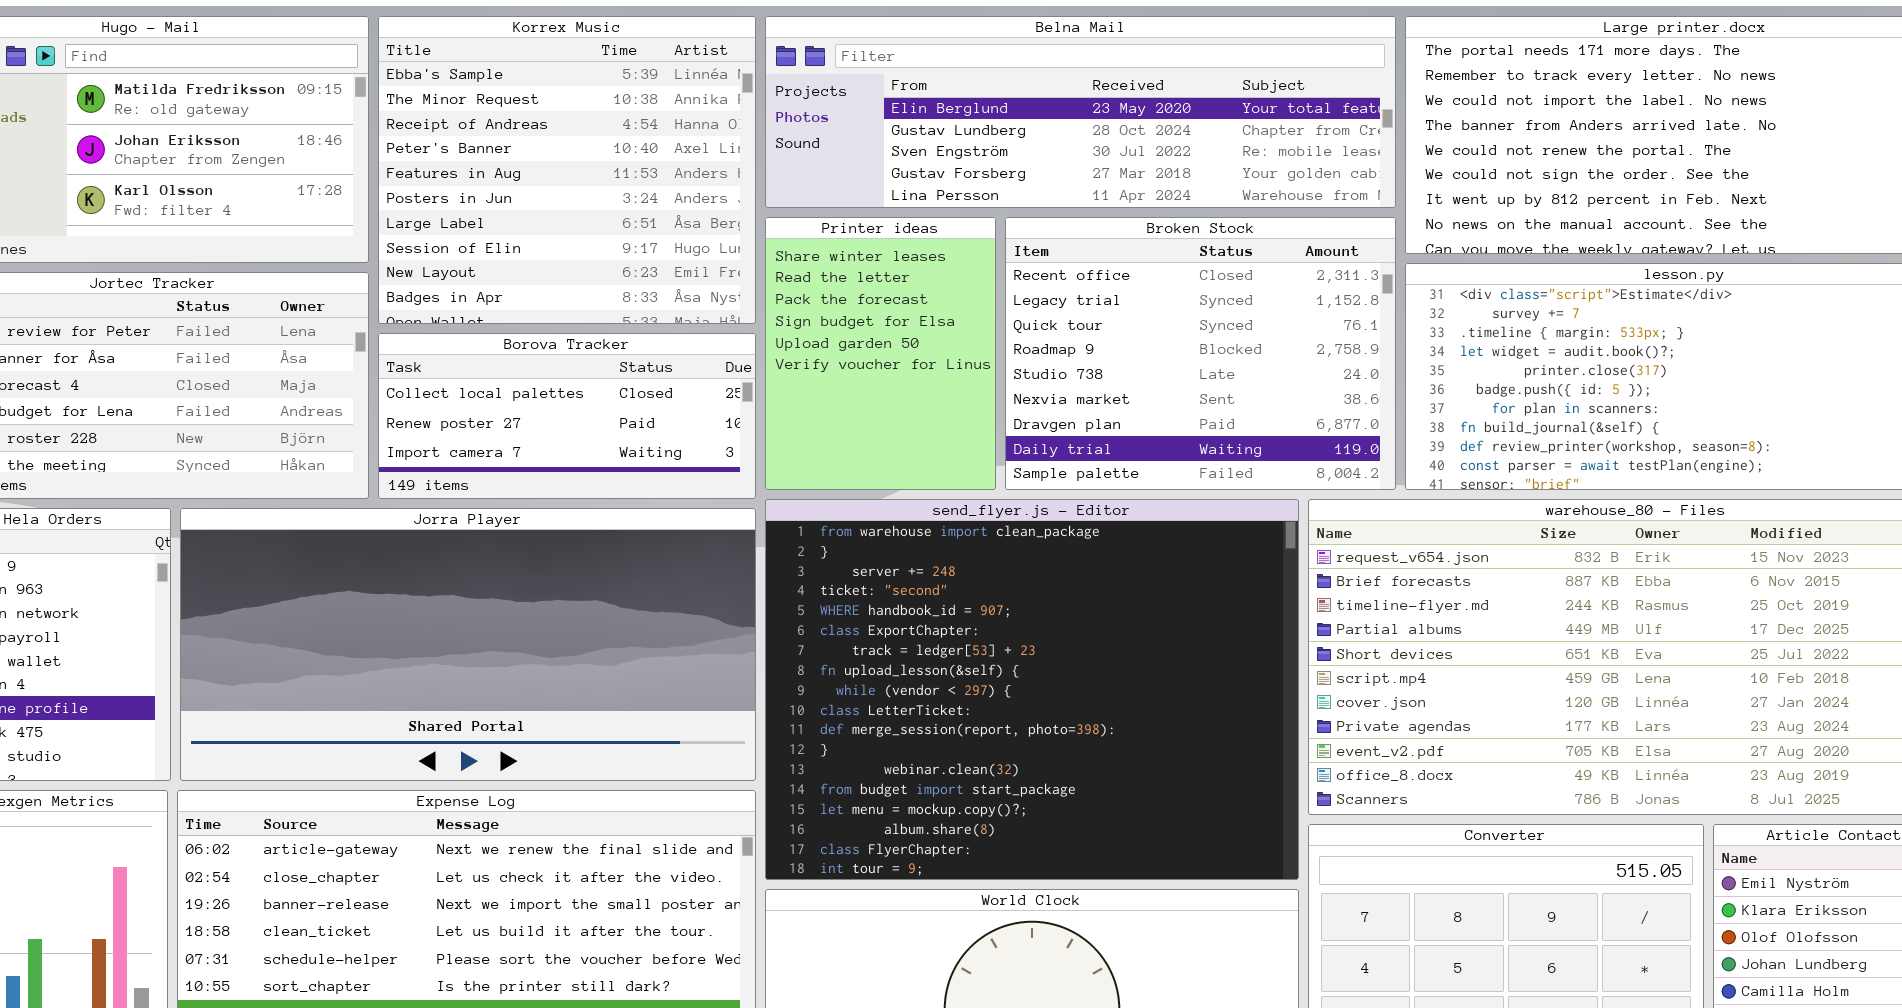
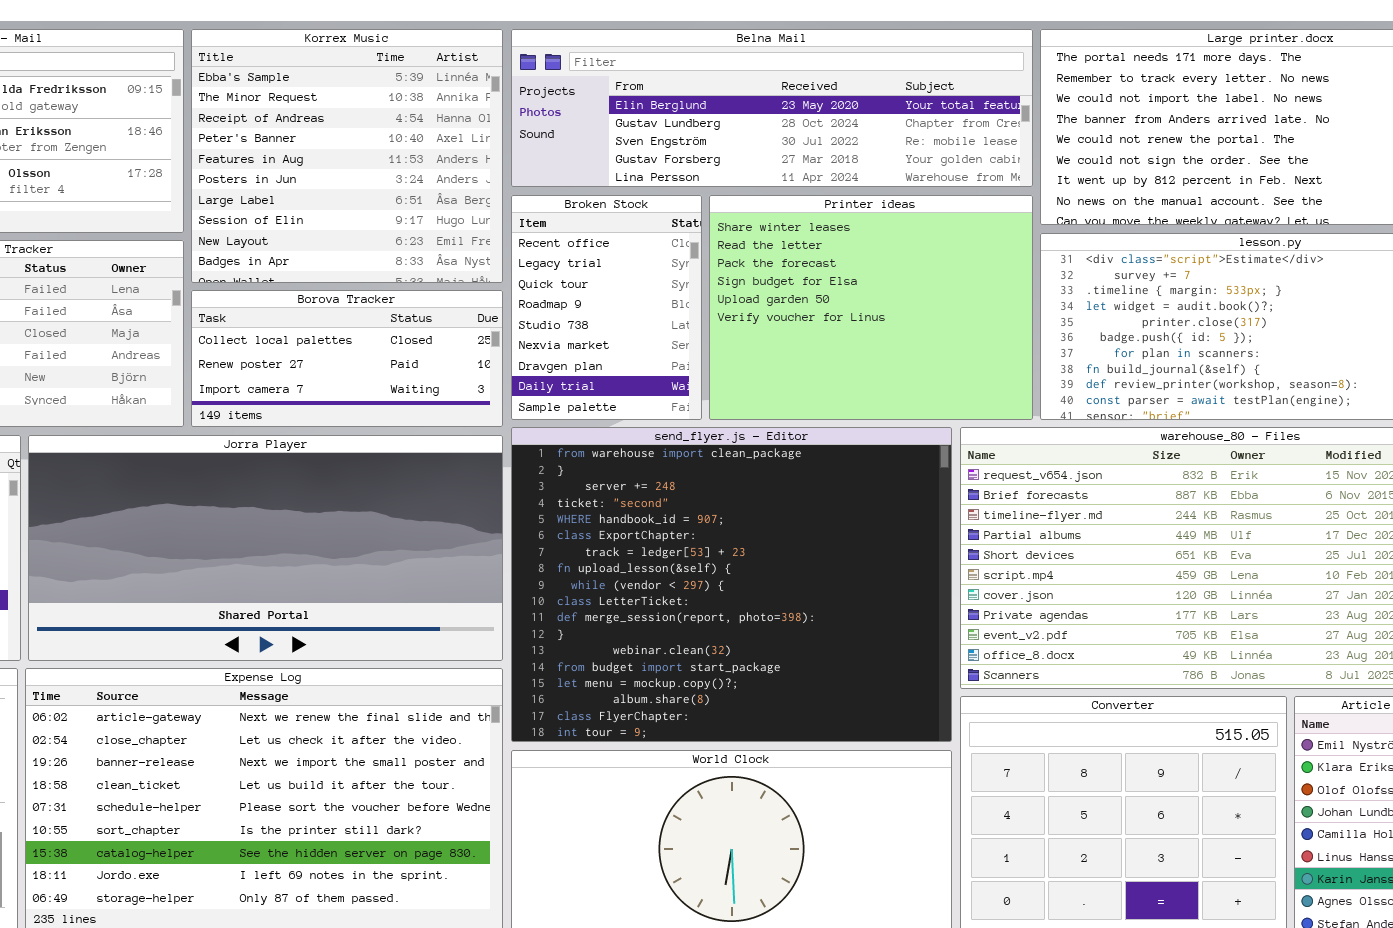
Printer ideas: [765,217,996,490] -> [709,195,1033,420], moved, resized
Broken Stock: [1005,217,1396,490] -> [511,195,702,420], moved, resized

